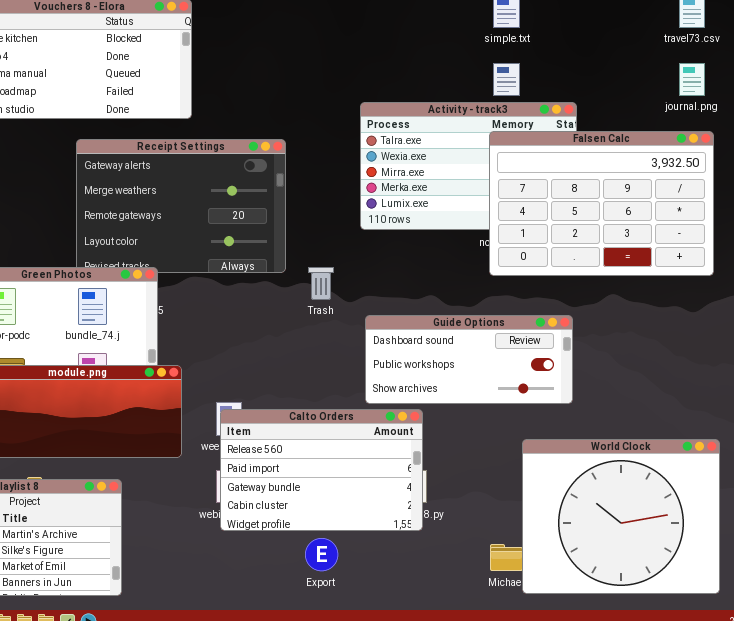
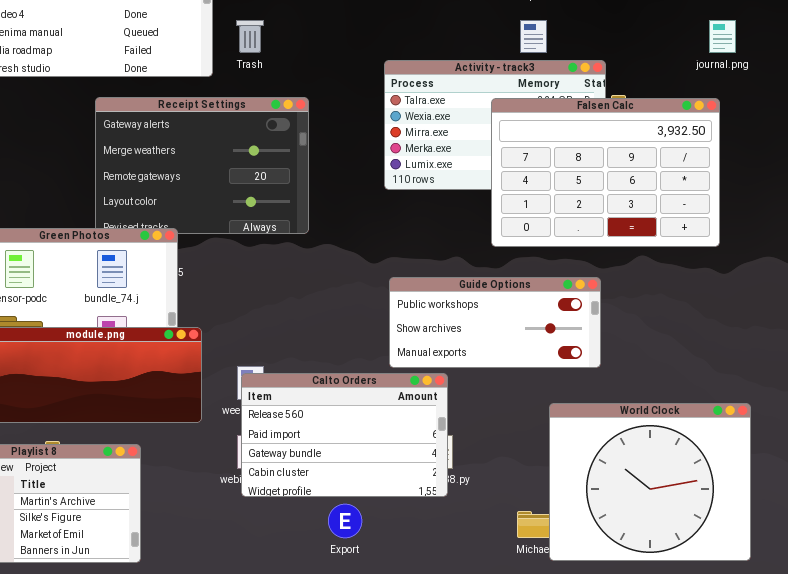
Falsen Calc: [489,131,714,276] -> [491,98,720,247], moved
Trash: [308,267,334,300] -> [236,20,264,53], moved
Guide Options: [365,315,573,404] -> [389,277,601,368], scrolled down 1 row

